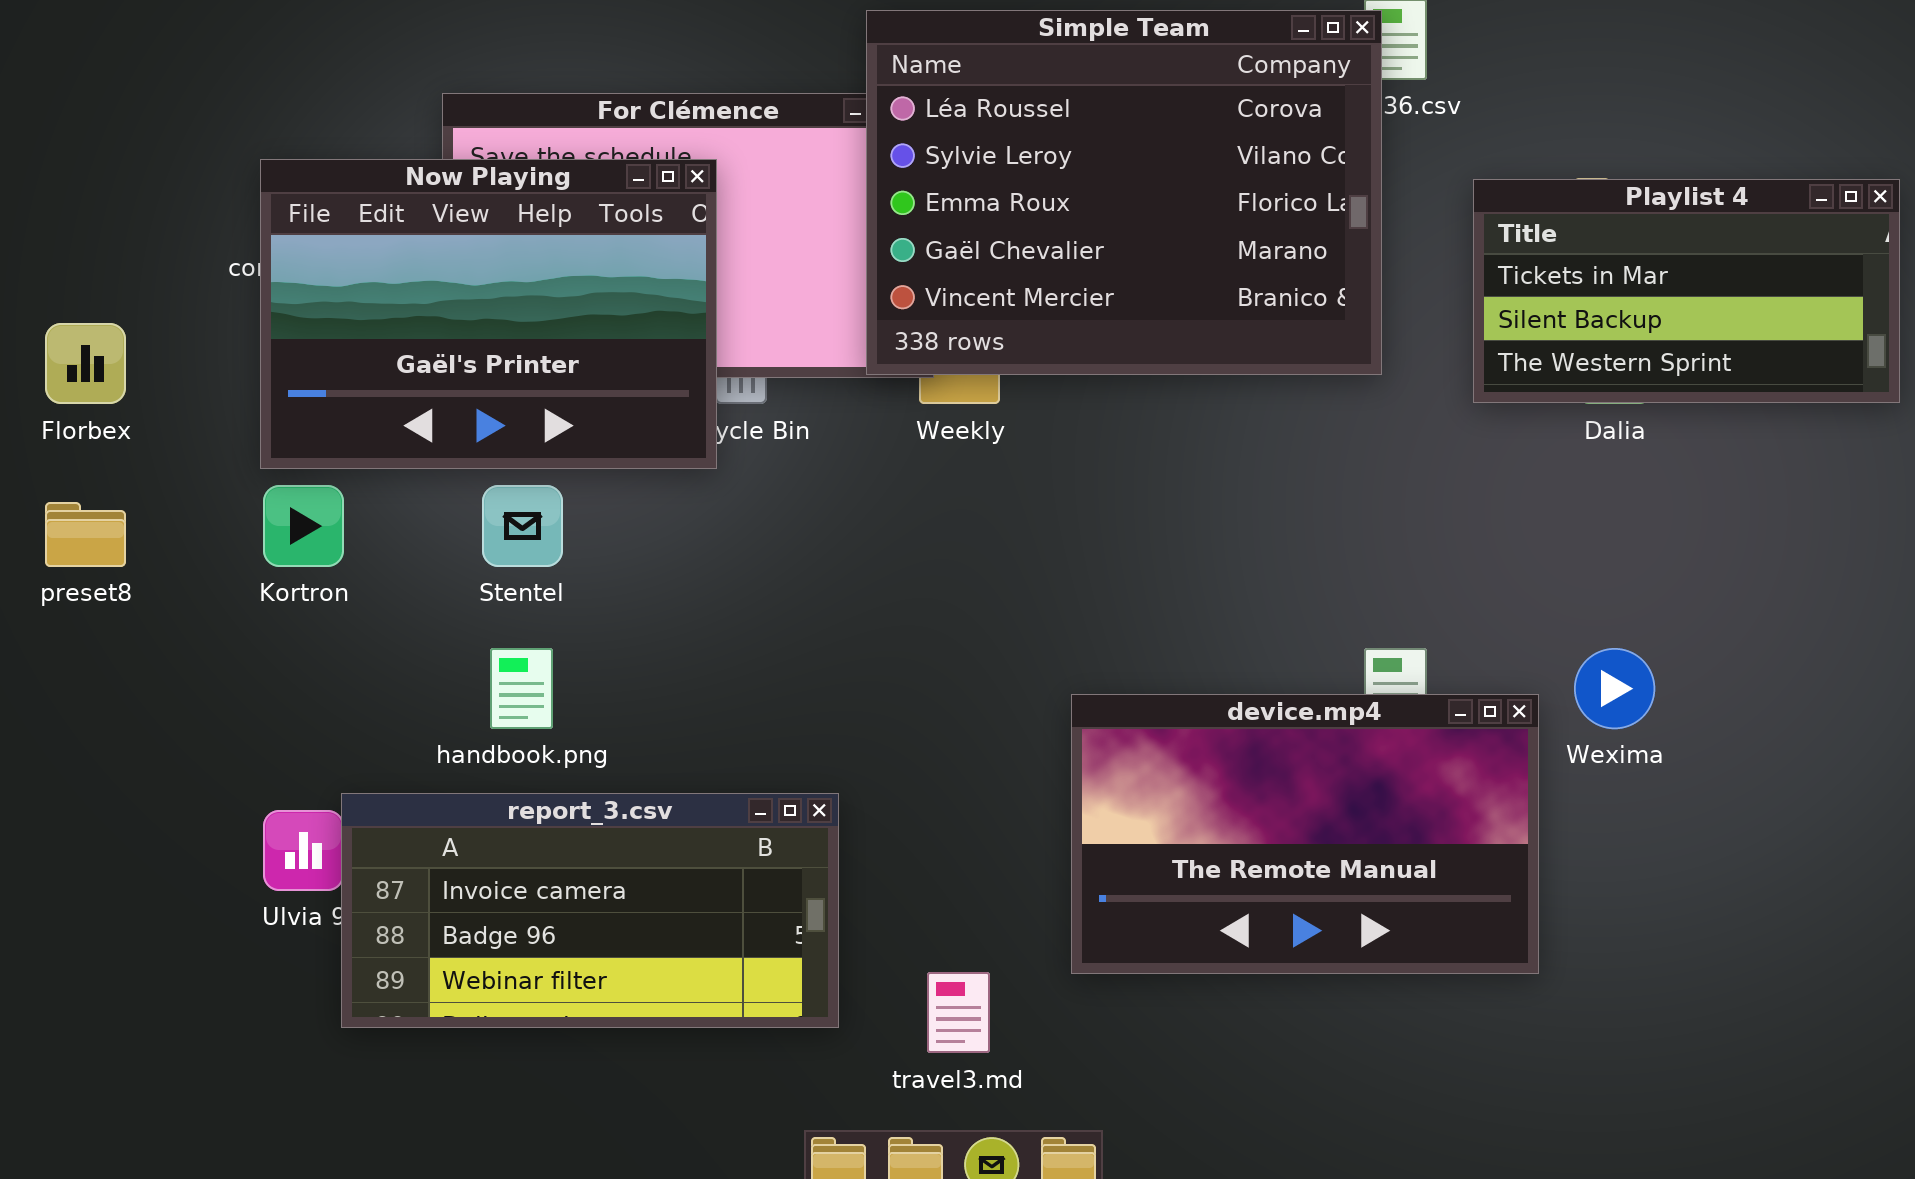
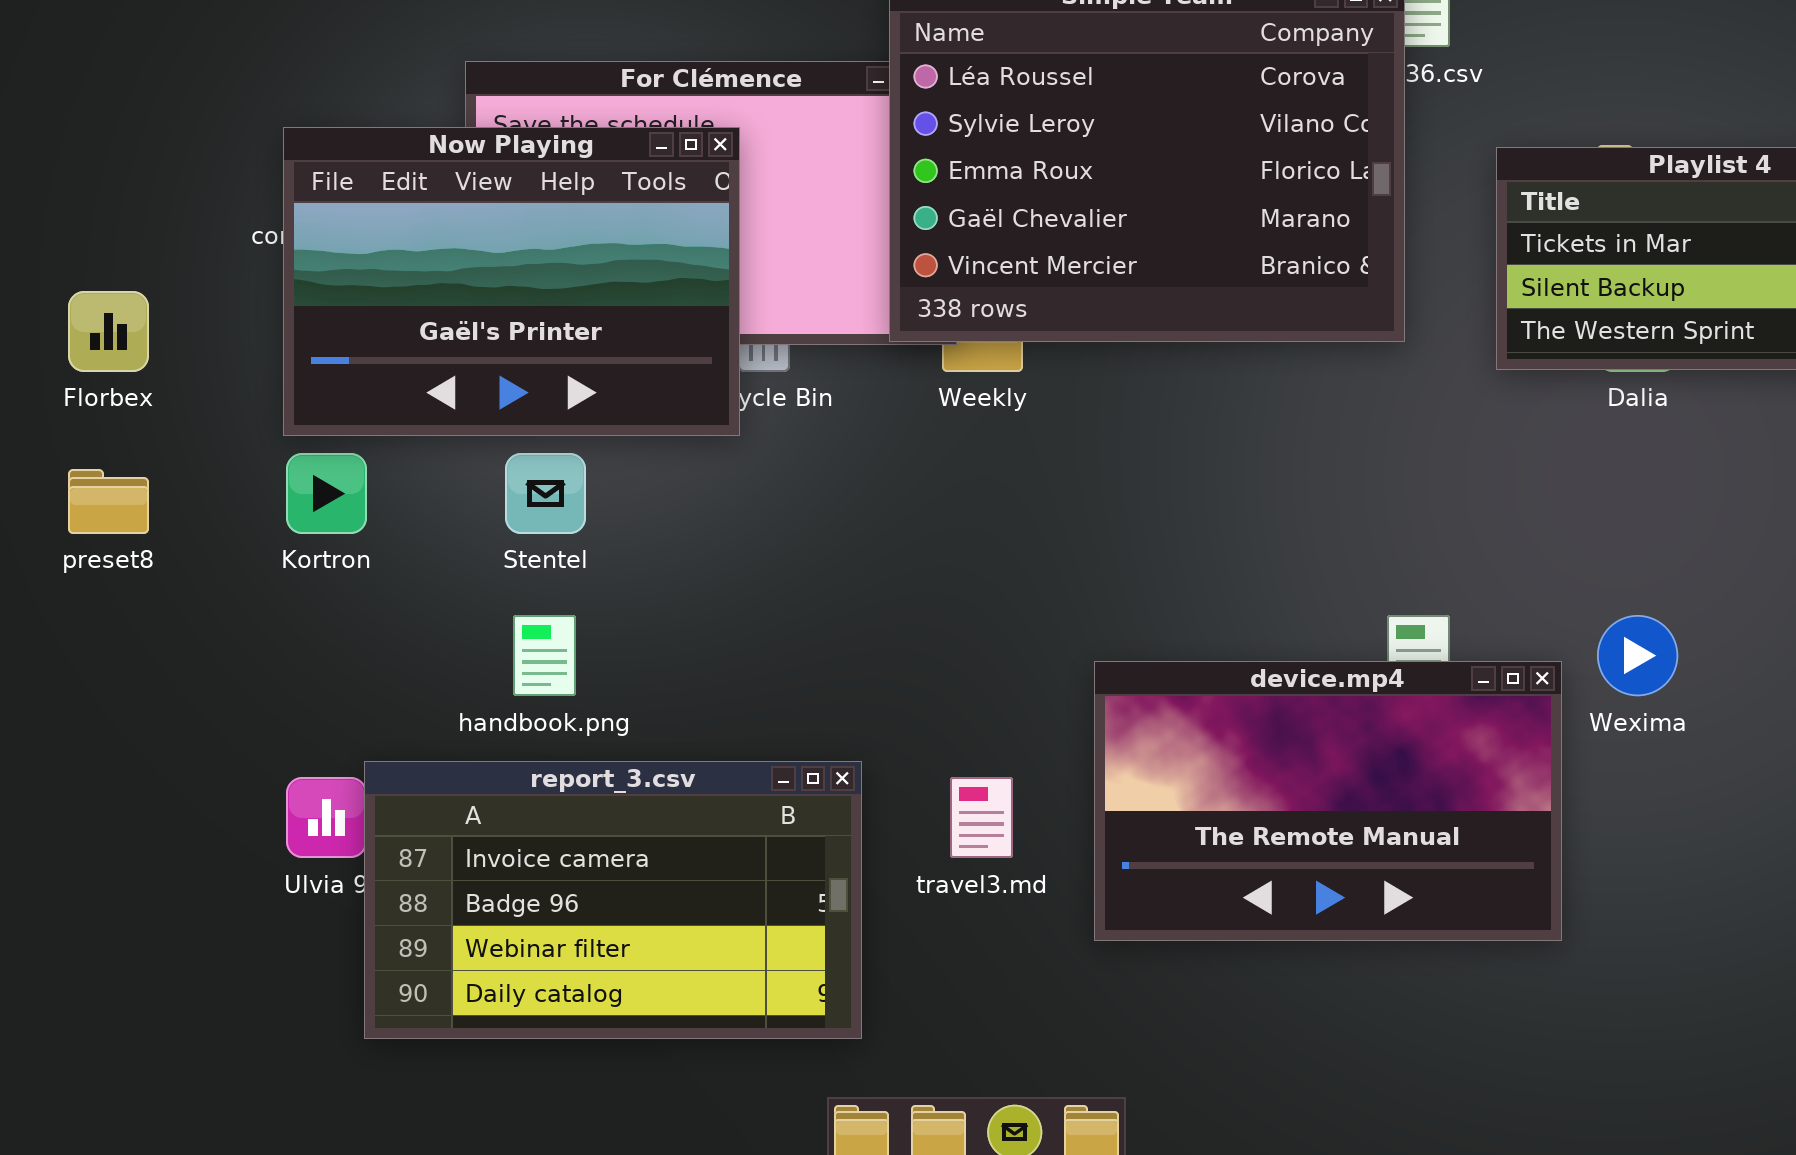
report_3.csv: [341,793,839,1028] -> [364,761,862,1039], resized
travel3.md: [927,972,990,1053] -> [950,777,1013,858], moved

